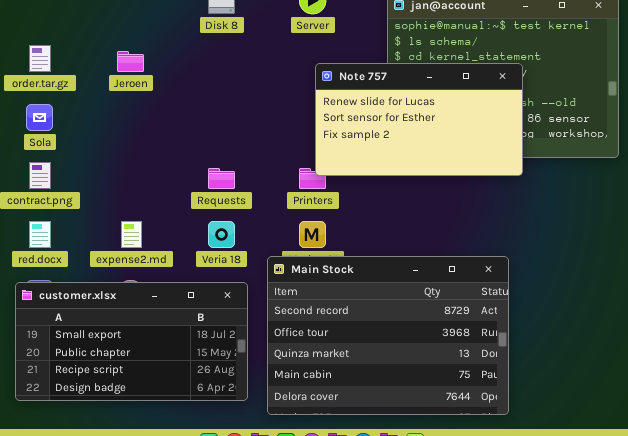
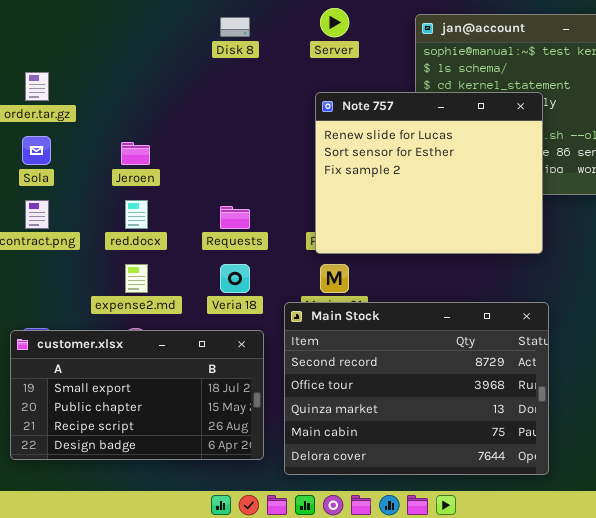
Jeroen: [117,51,144,72] -> [121,142,150,165], moved
Note 757: [315,63,523,176] -> [315,92,543,254], moved, resized
red.docx: [29,221,51,248] -> [125,200,148,229], moved

